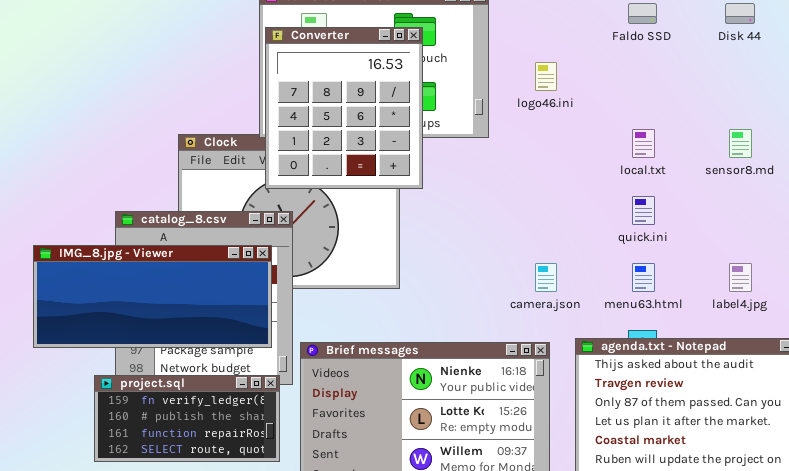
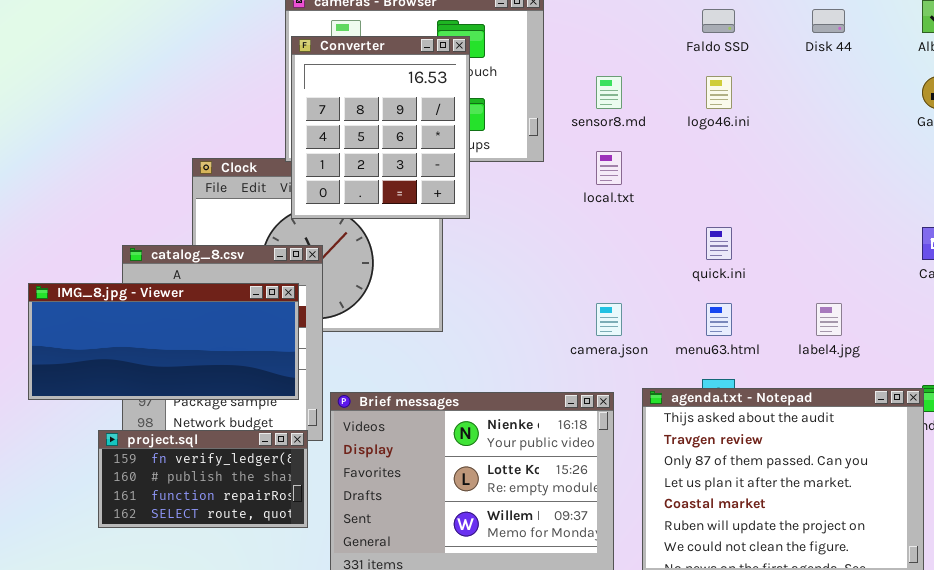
logo46.ini: [535,62,557,91] -> [706,76,732,109], moved
local.txt: [632,129,655,158] -> [596,151,622,185], moved
sensor8.md: [729,129,752,158] -> [596,76,622,109], moved

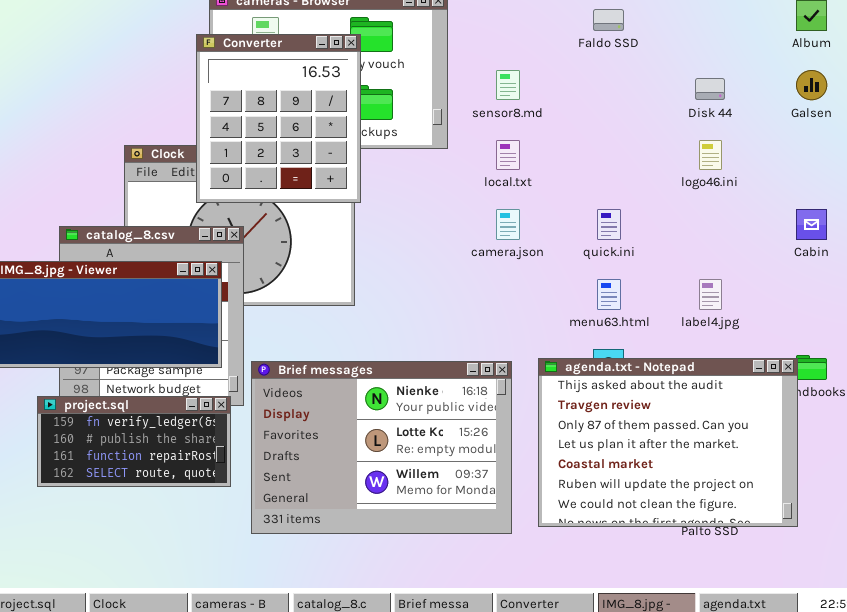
Disk 44: [812,9,845,33] -> [695,78,725,100], moved
Converter: [291,36,470,219] -> [196,34,361,203], moved
logo46.ini: [706,76,732,109] -> [699,140,722,170], moved
camera.json: [596,303,622,336] -> [496,209,520,240], moved

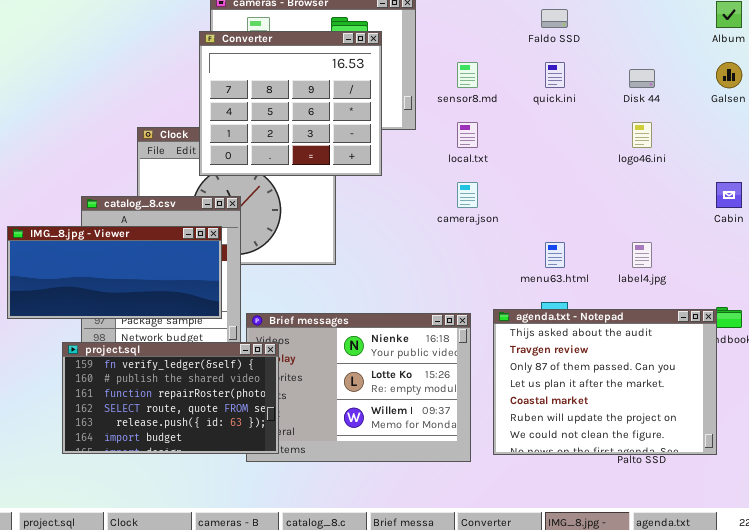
Converter: [196,34,361,203] -> [199,31,382,176], resized
quick.ini: [597,209,621,240] -> [545,62,565,88], moved
project.sql: [37,396,231,487] -> [62,342,279,454], resized

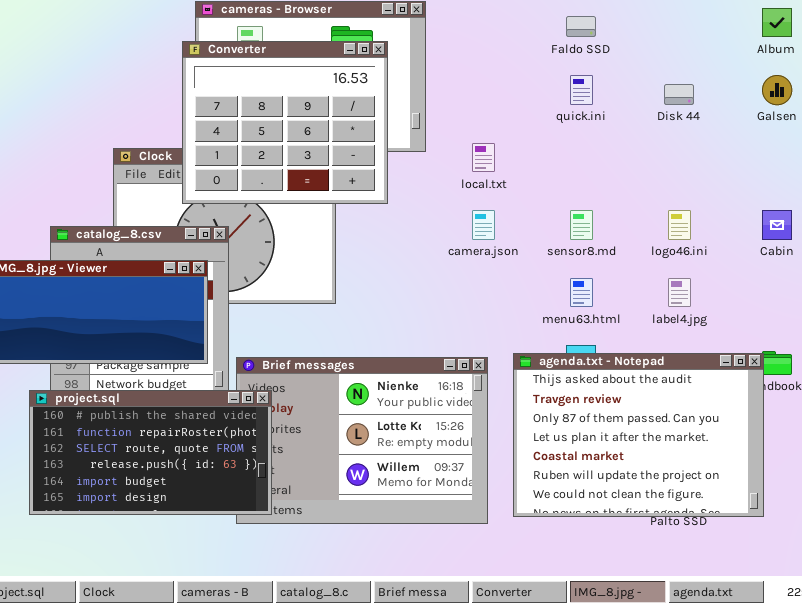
sensor8.md: [457,62,478,88] -> [570,210,593,240], moved
logo46.ini: [632,122,652,148] -> [668,210,691,240], moved
project.sql: [62,342,279,454] -> [29,390,272,515], scrolled down 1 row

